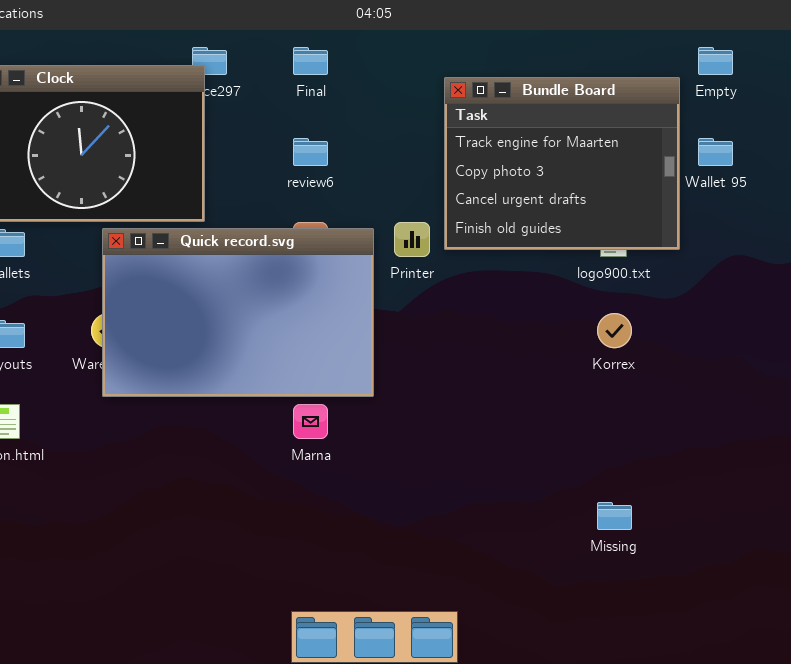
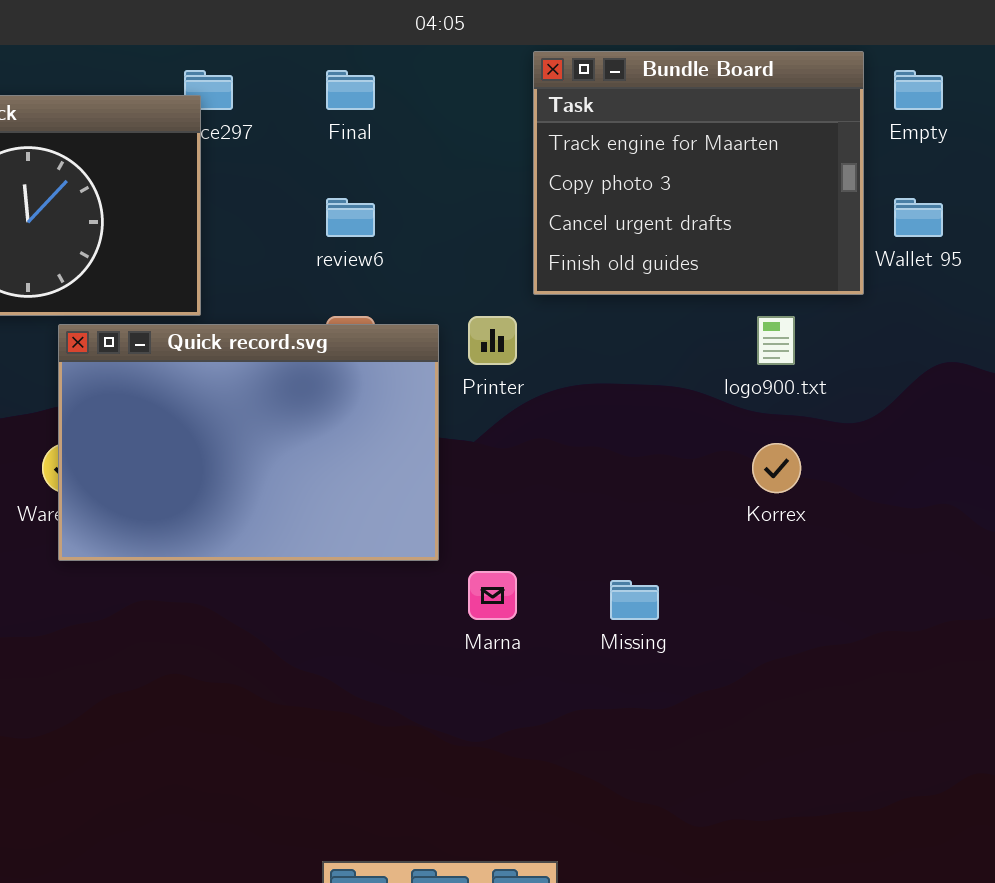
Bundle Board: [444,77,680,250] -> [533,51,864,295], moved
Marna: [293,404,328,439] -> [468,571,517,620], moved
Missing: [597,502,632,530] -> [610,580,659,620], moved

